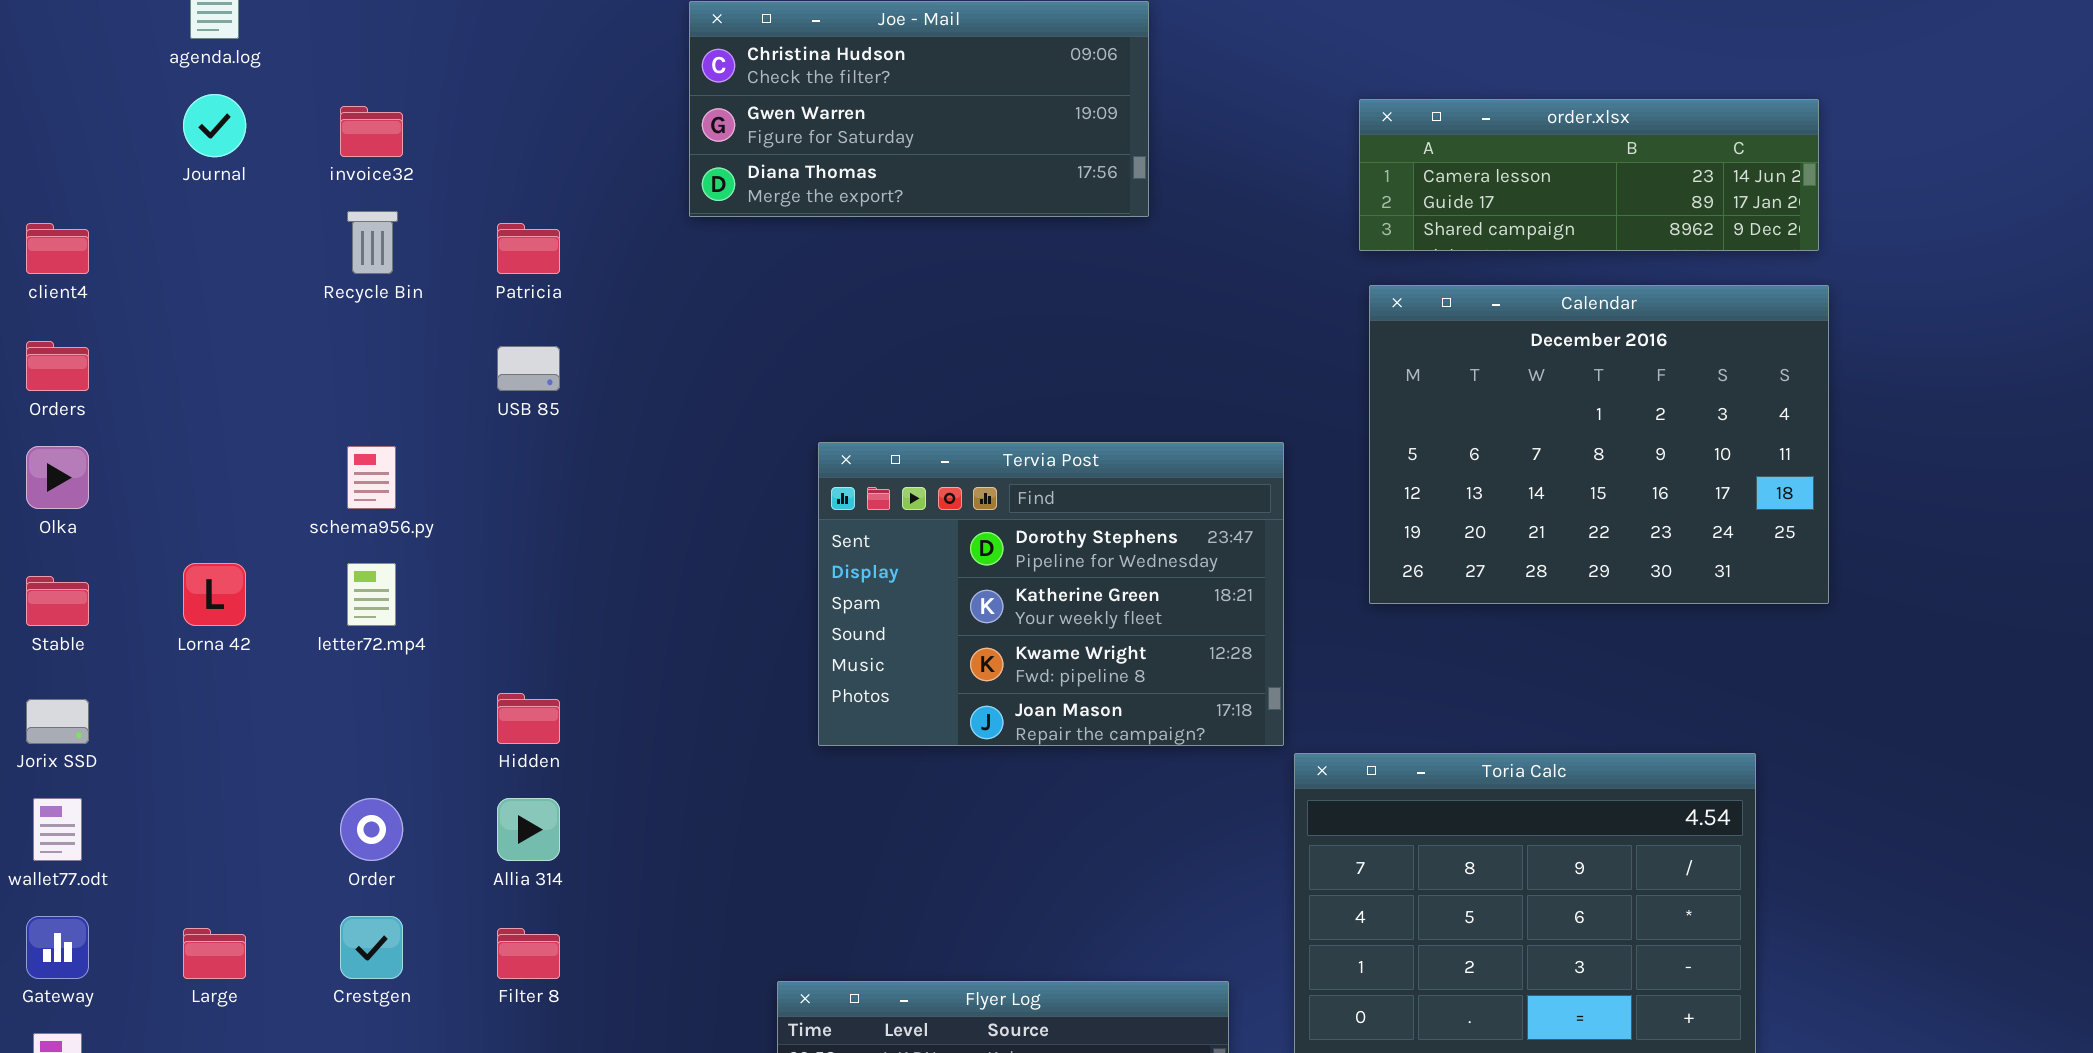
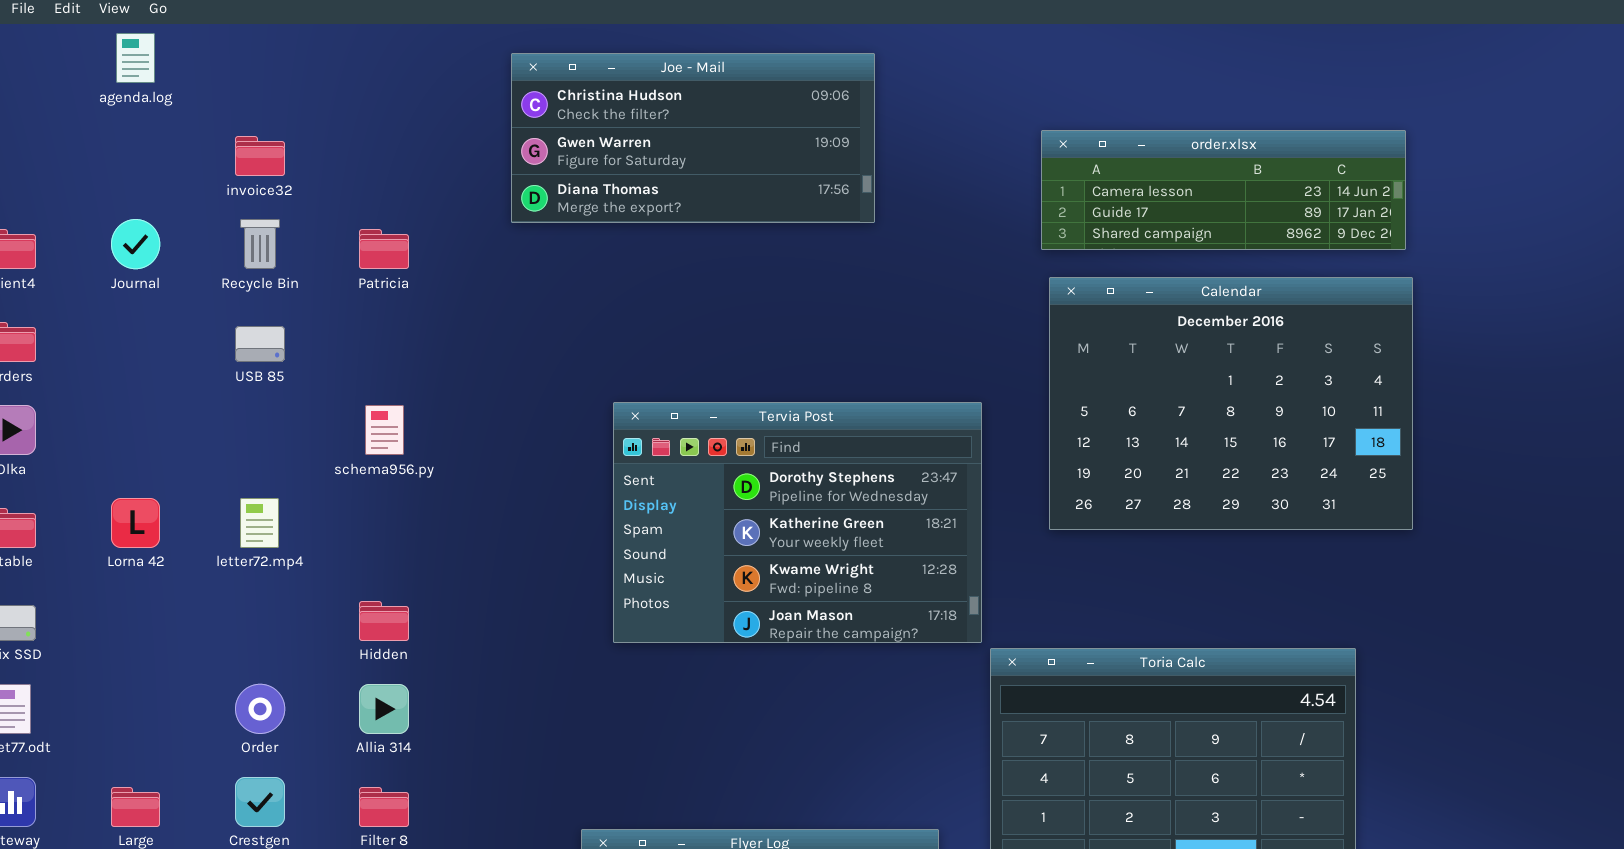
Journal: [183,94,246,157] -> [111,219,160,269], moved
USB 85: [497,346,560,391] -> [235,326,285,362], moved
schema956.py: [347,446,396,509] -> [365,405,404,455], moved

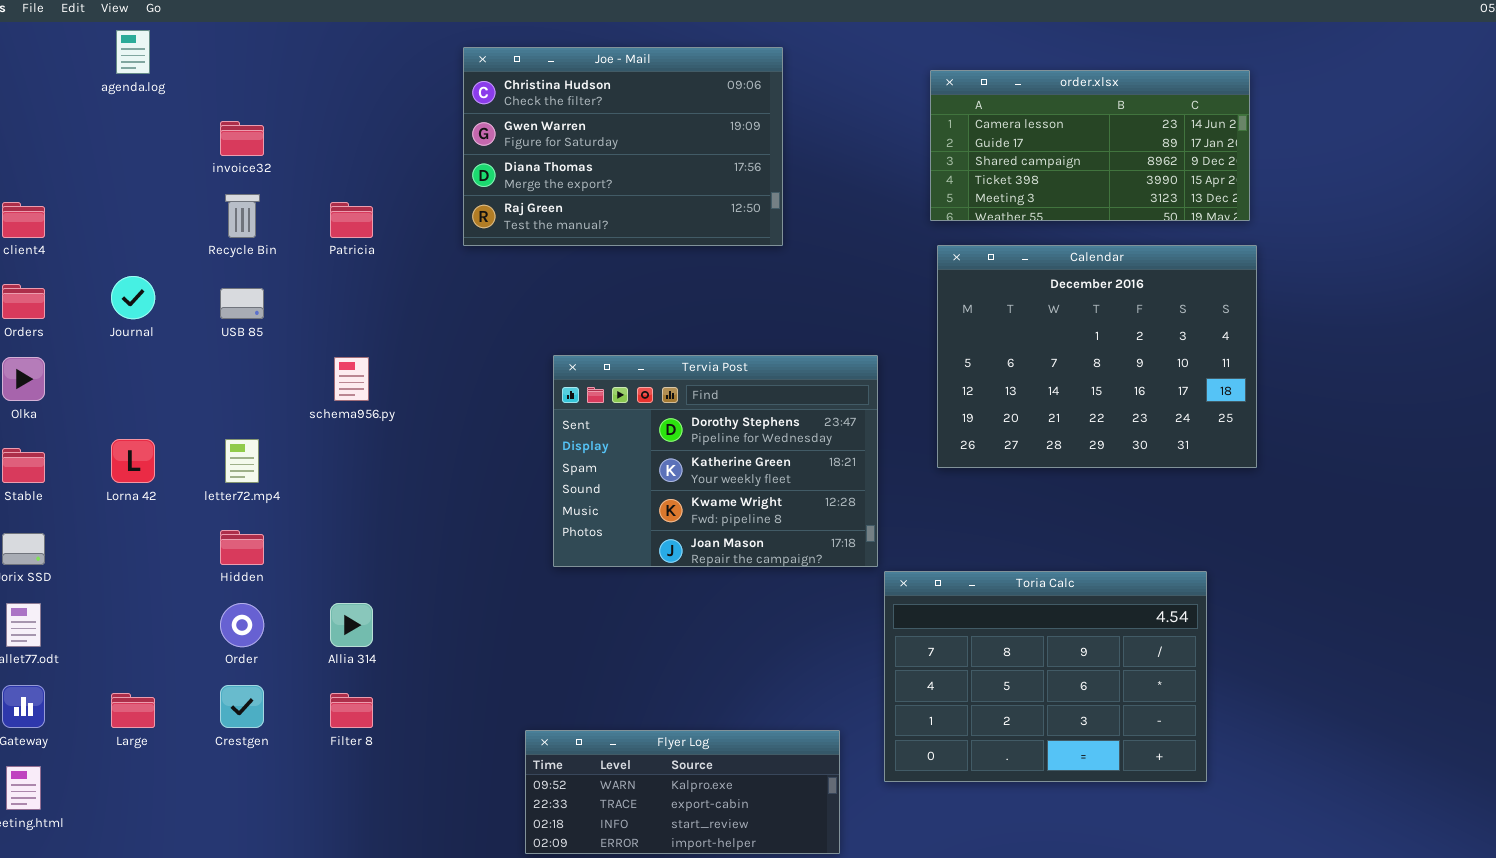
Joe - Mail: [511,53,875,223] -> [463,47,783,246], resized
order.xlsx: [1041,130,1406,250] -> [930,70,1250,221], resized
Journal: [111,219,160,269] -> [111,276,155,319], moved
Hidden: [359,601,409,641] -> [220,530,264,565], moved

